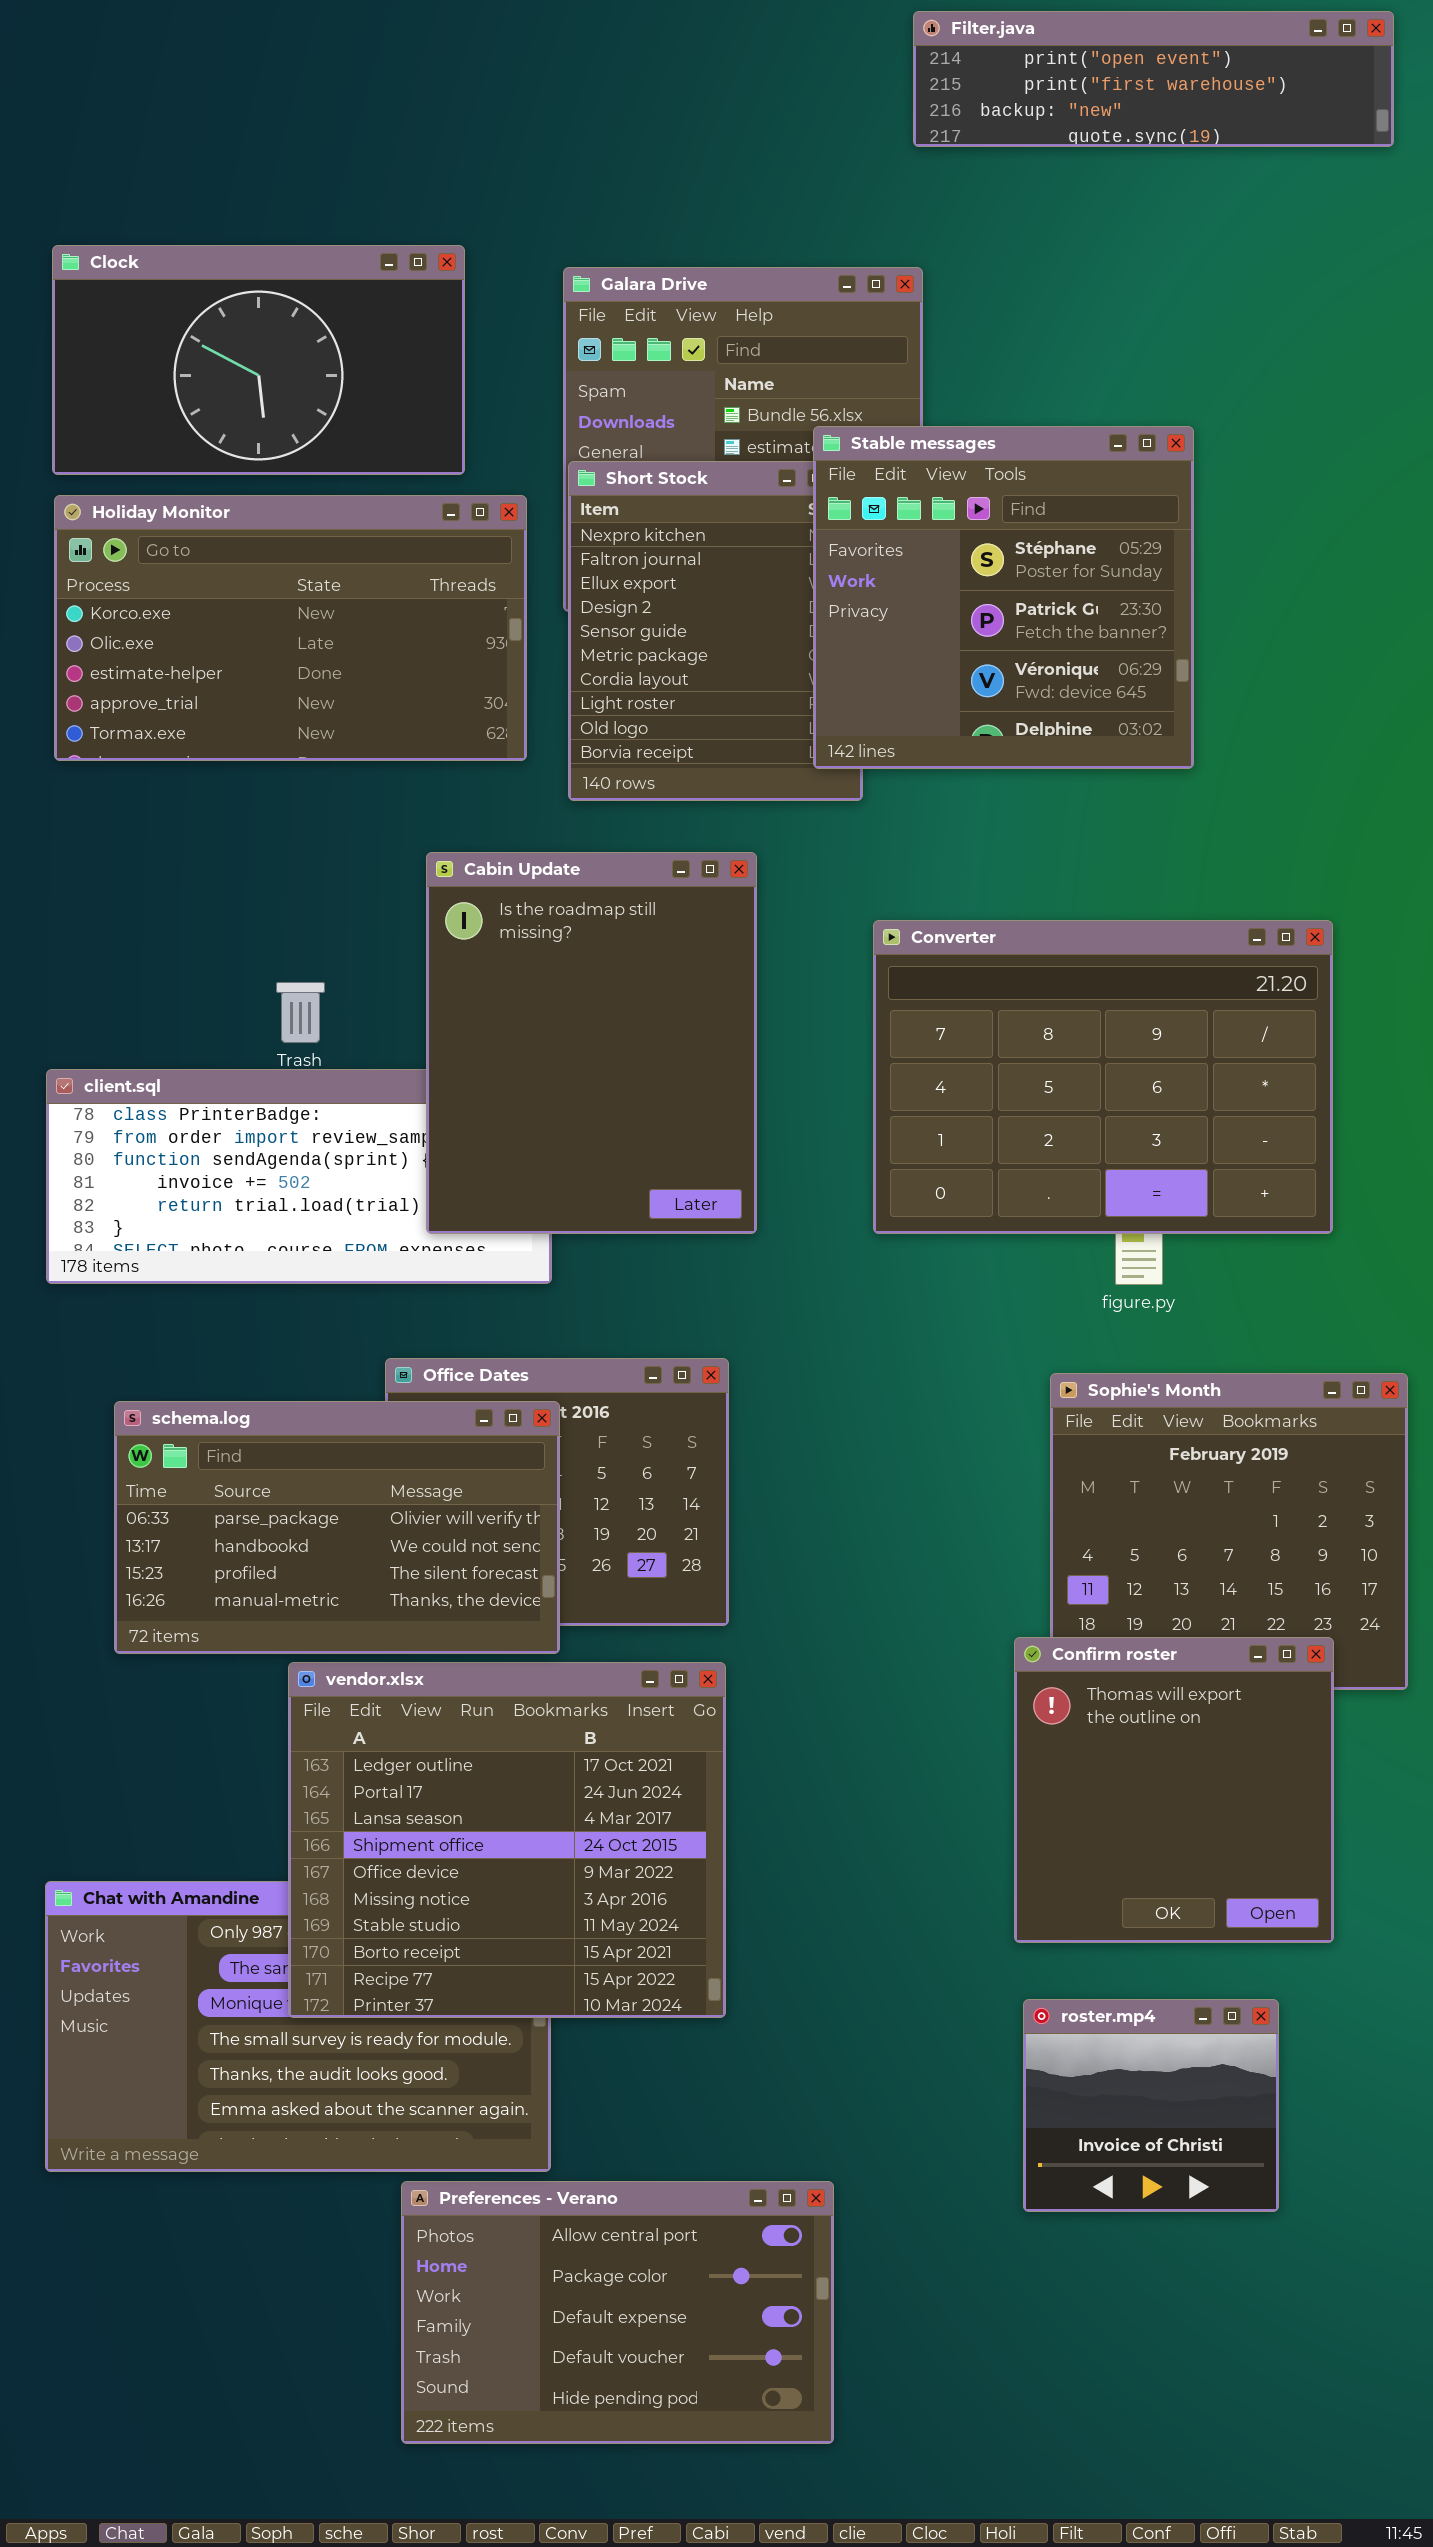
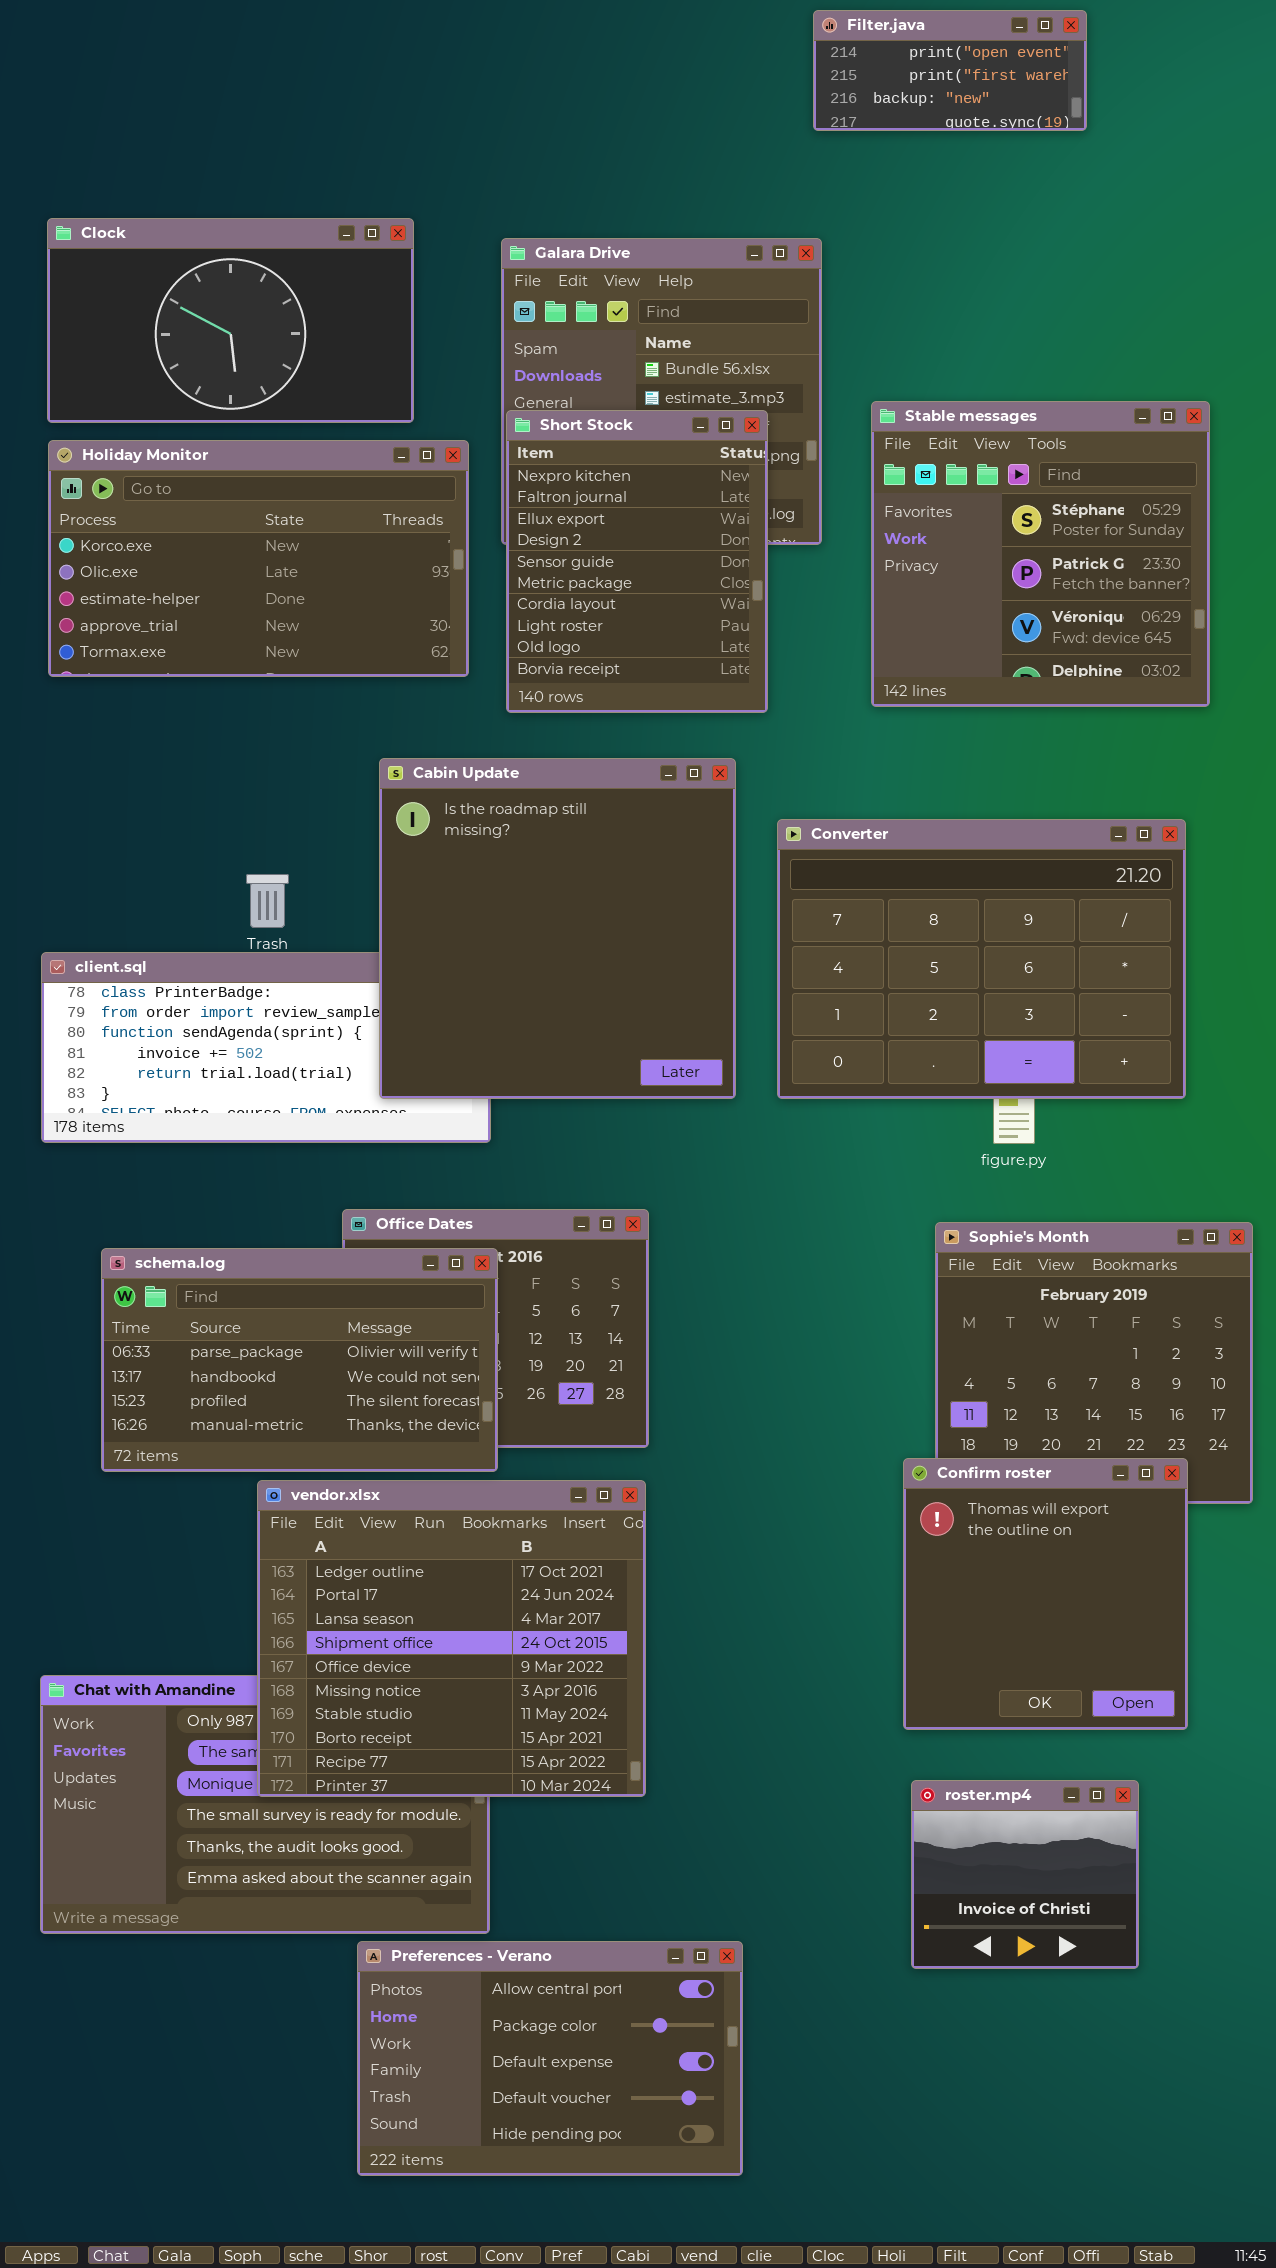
Filter.java: [913,11,1394,147] -> [813,10,1087,131], resized
Stable messages: [813,426,1194,769] -> [871,401,1210,707], moved
Cabin Update: [426,852,757,1234] -> [379,758,736,1099], resized

